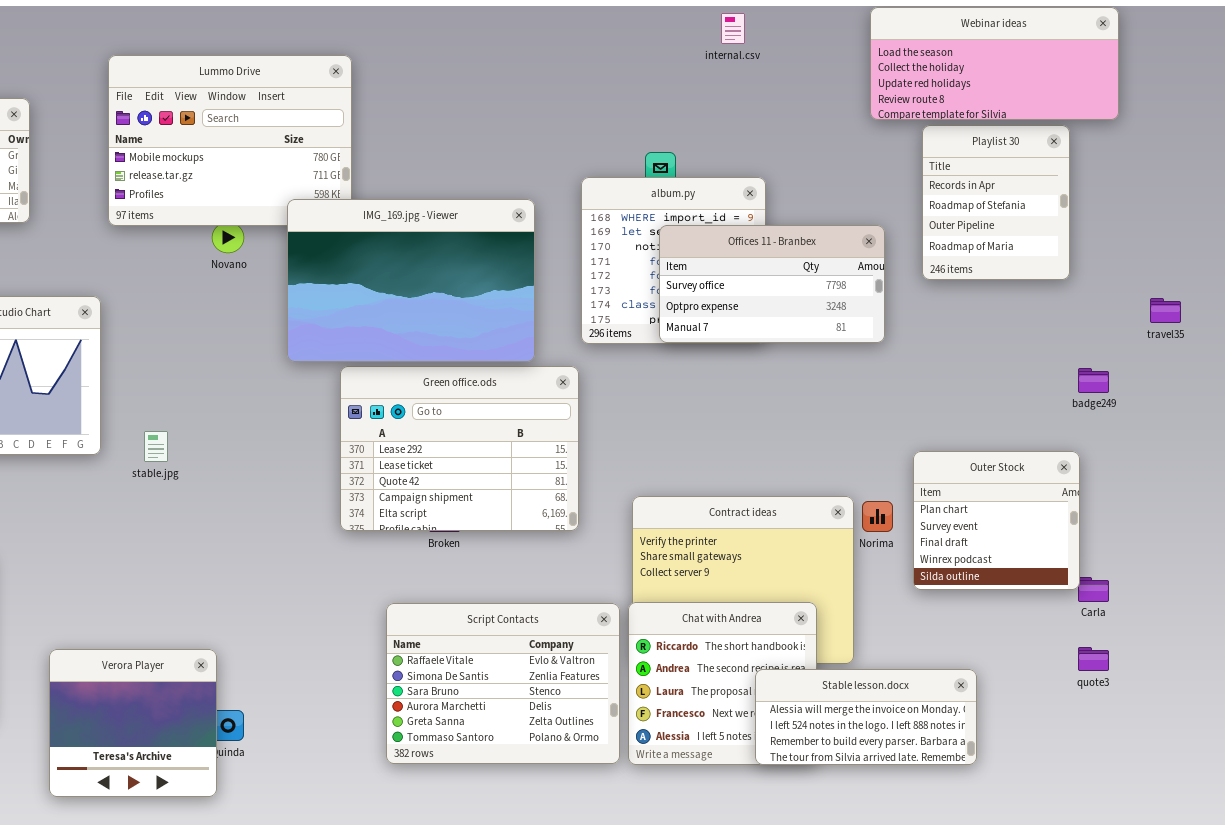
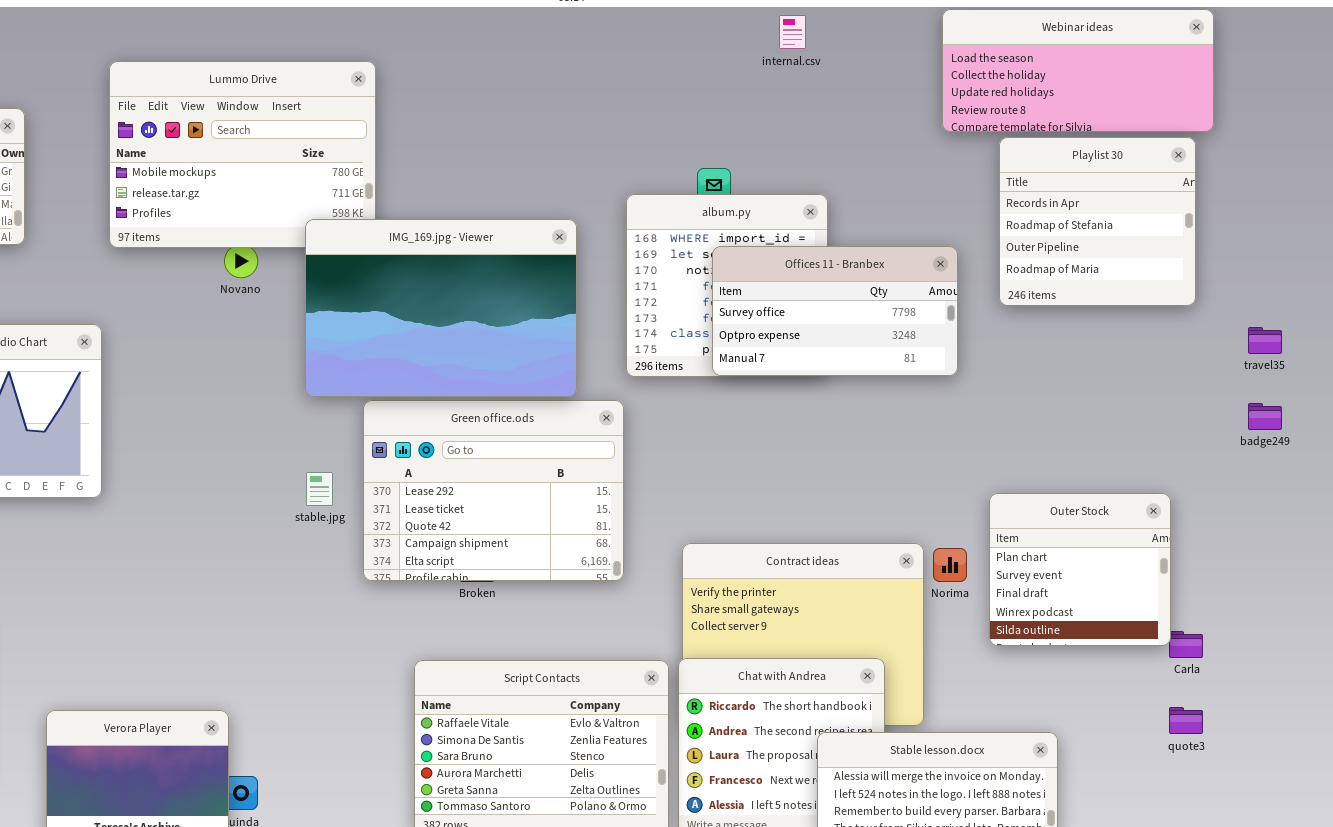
Playlist 30: [922,125,1070,280] -> [999,137,1196,306], resized
badge249: [1078,368,1109,393] -> [1248,403,1282,430], moved
stable.jpg: [144,431,168,462] -> [306,472,333,506], moved

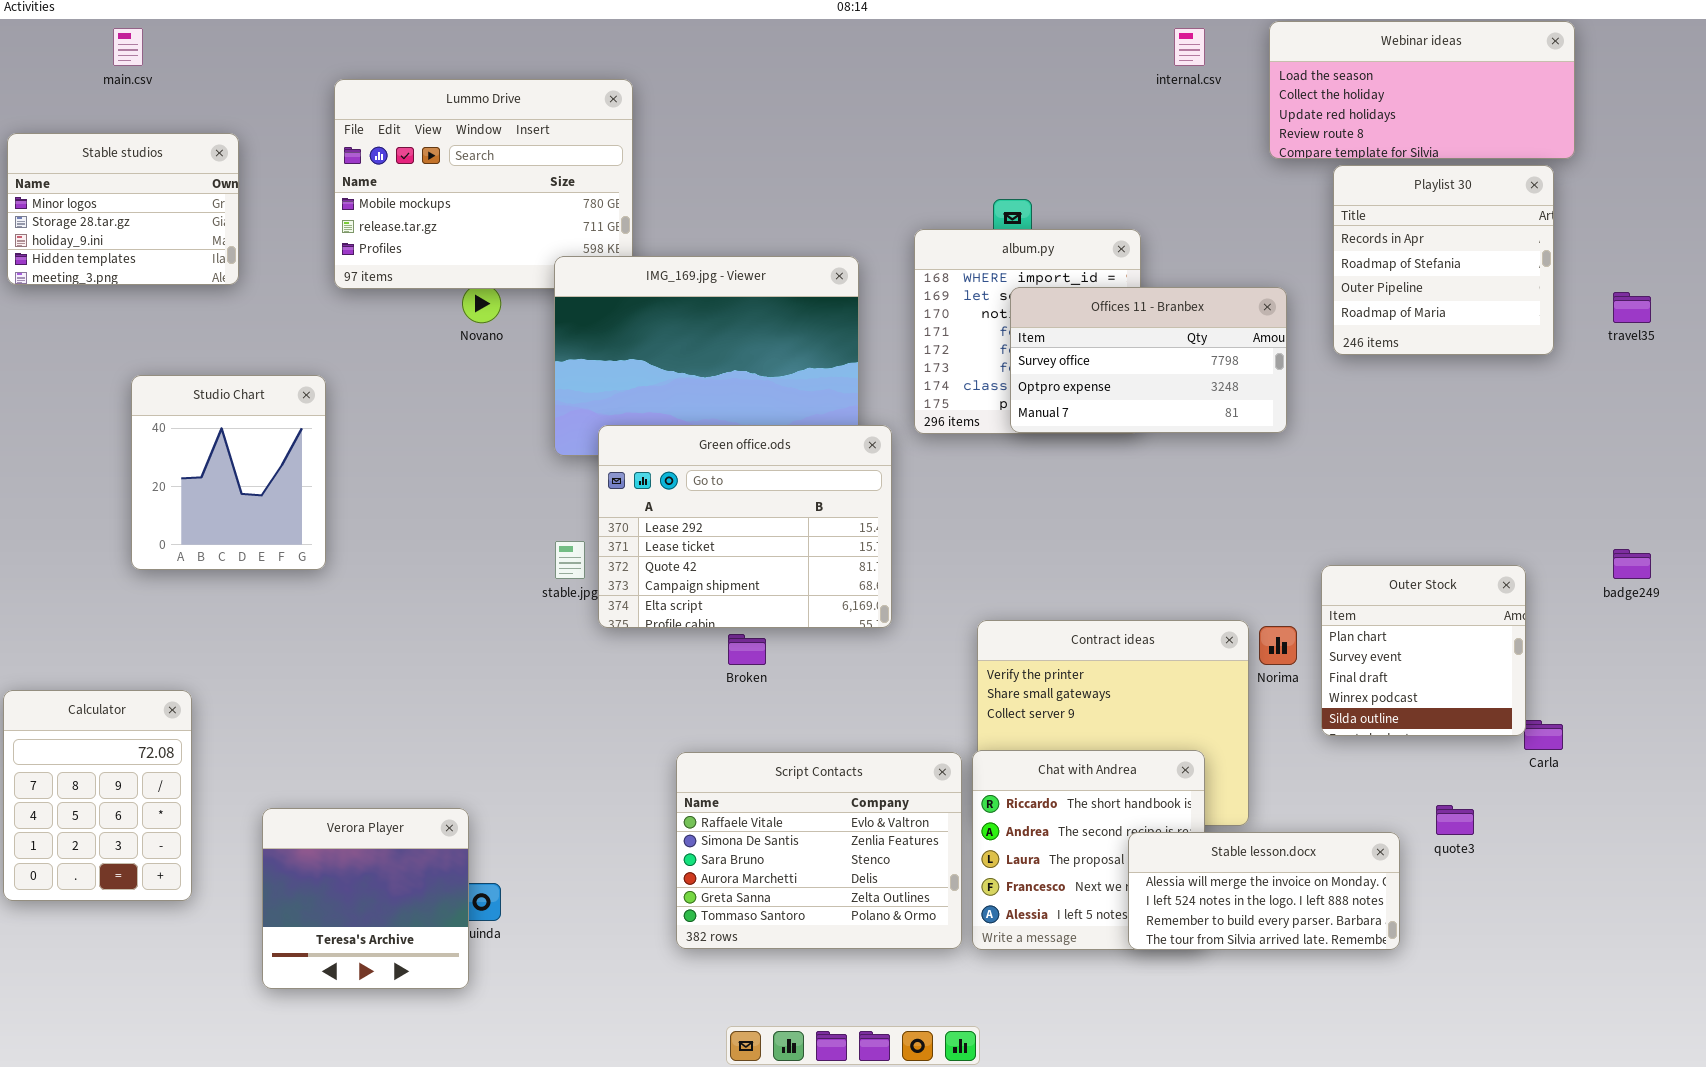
internal.csv: [779,15,806,49] -> [1174,28,1205,66], moved
travel35: [1248,327,1282,354] -> [1613,292,1651,323], moved
Green office.ods: [363,400,624,581] -> [598,425,892,628], moved
badge249: [1248,403,1282,430] -> [1613,549,1651,579], moved
quote3: [1169,707,1203,734] -> [1436,805,1474,835], moved

